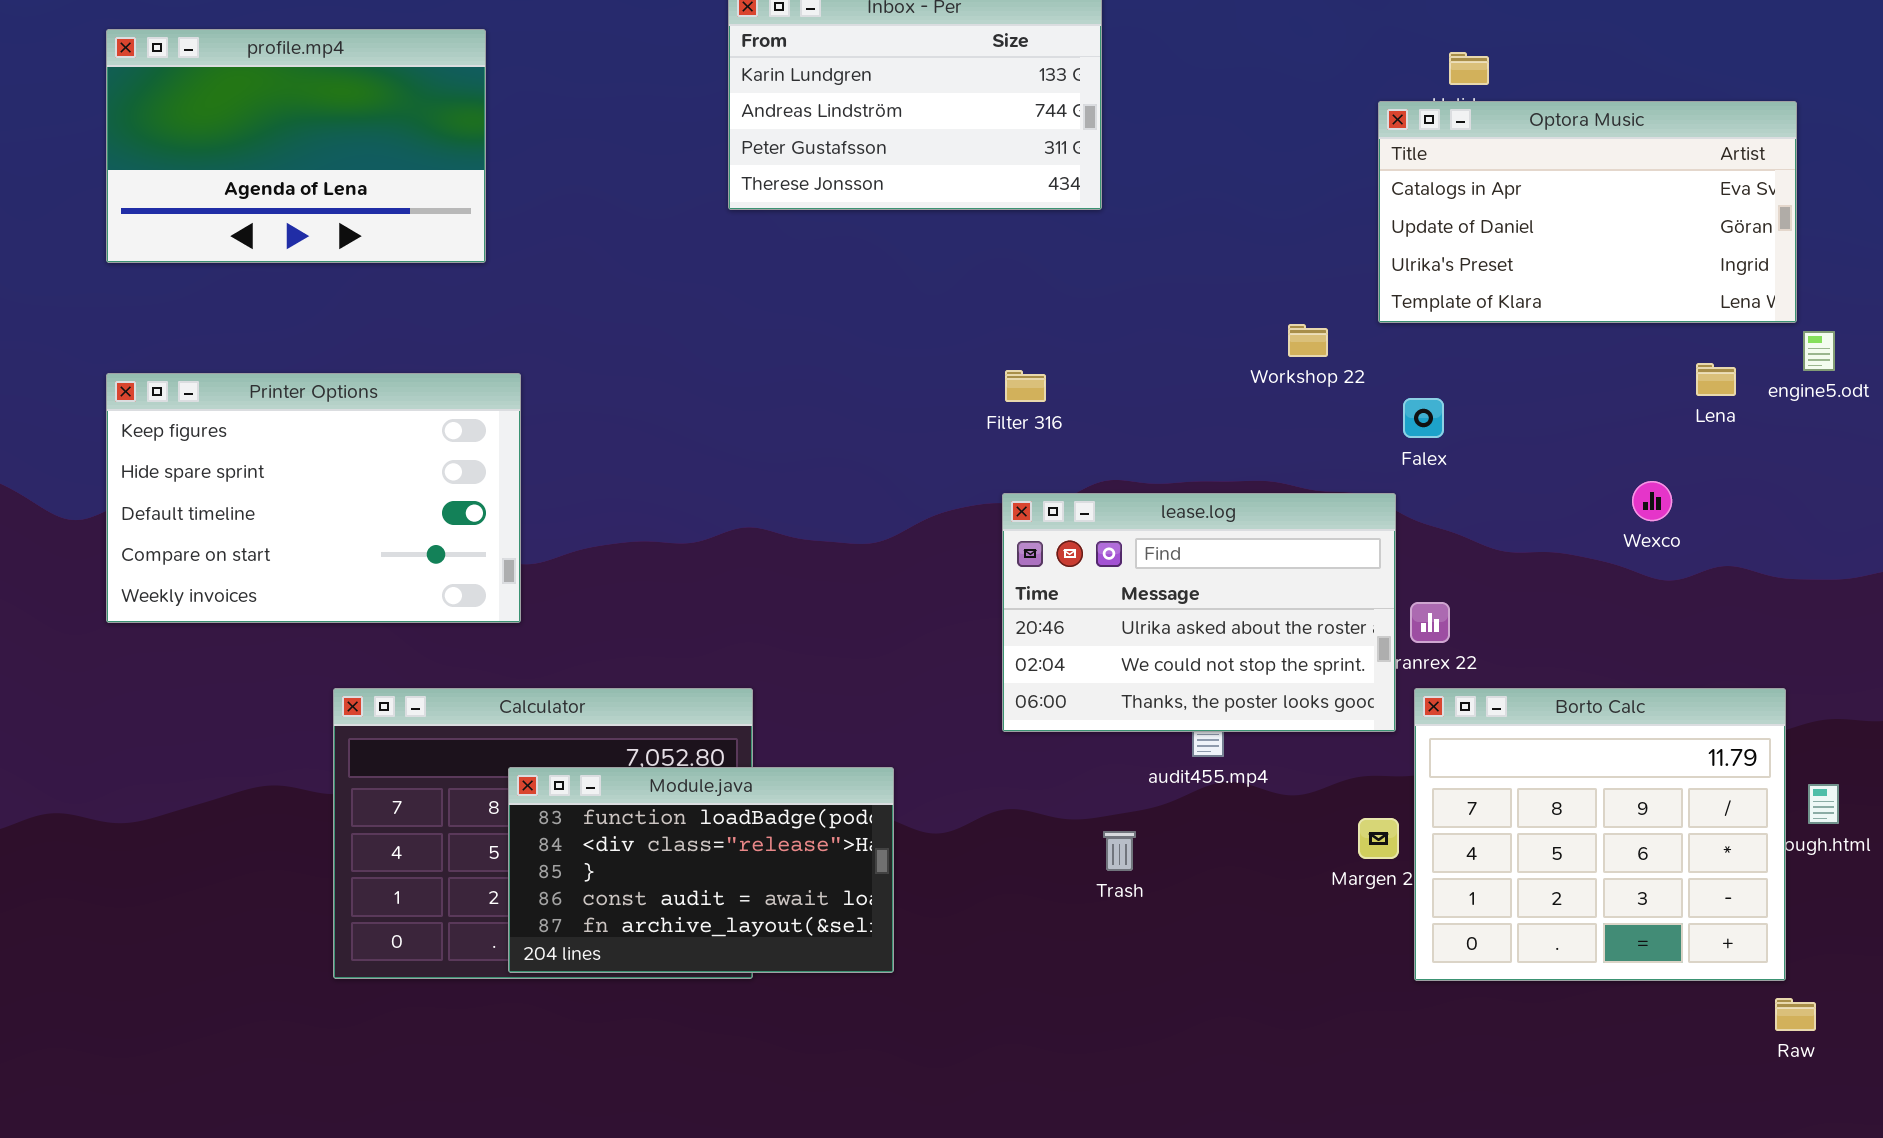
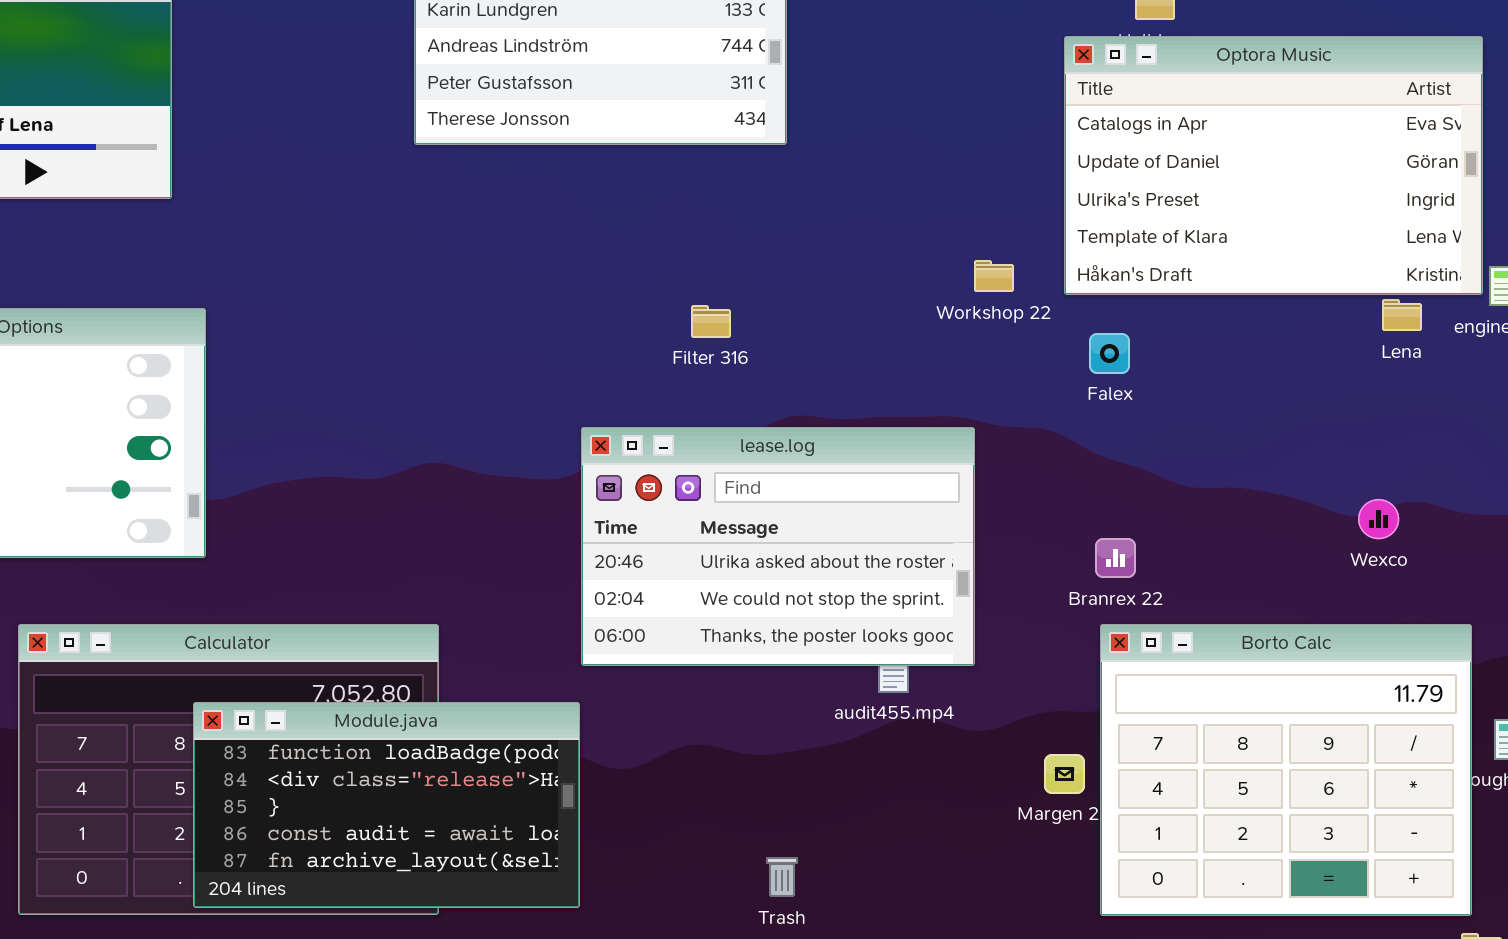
Optora Music: [1378,101,1797,323] -> [1064,36,1483,295], resized
Wexco: [1632,481,1672,521] -> [1358,499,1399,539], moved
lease.log: [1002,493,1396,732] -> [581,427,975,666], moved
Trash: [1103,831,1136,871] -> [766,857,798,897], moved

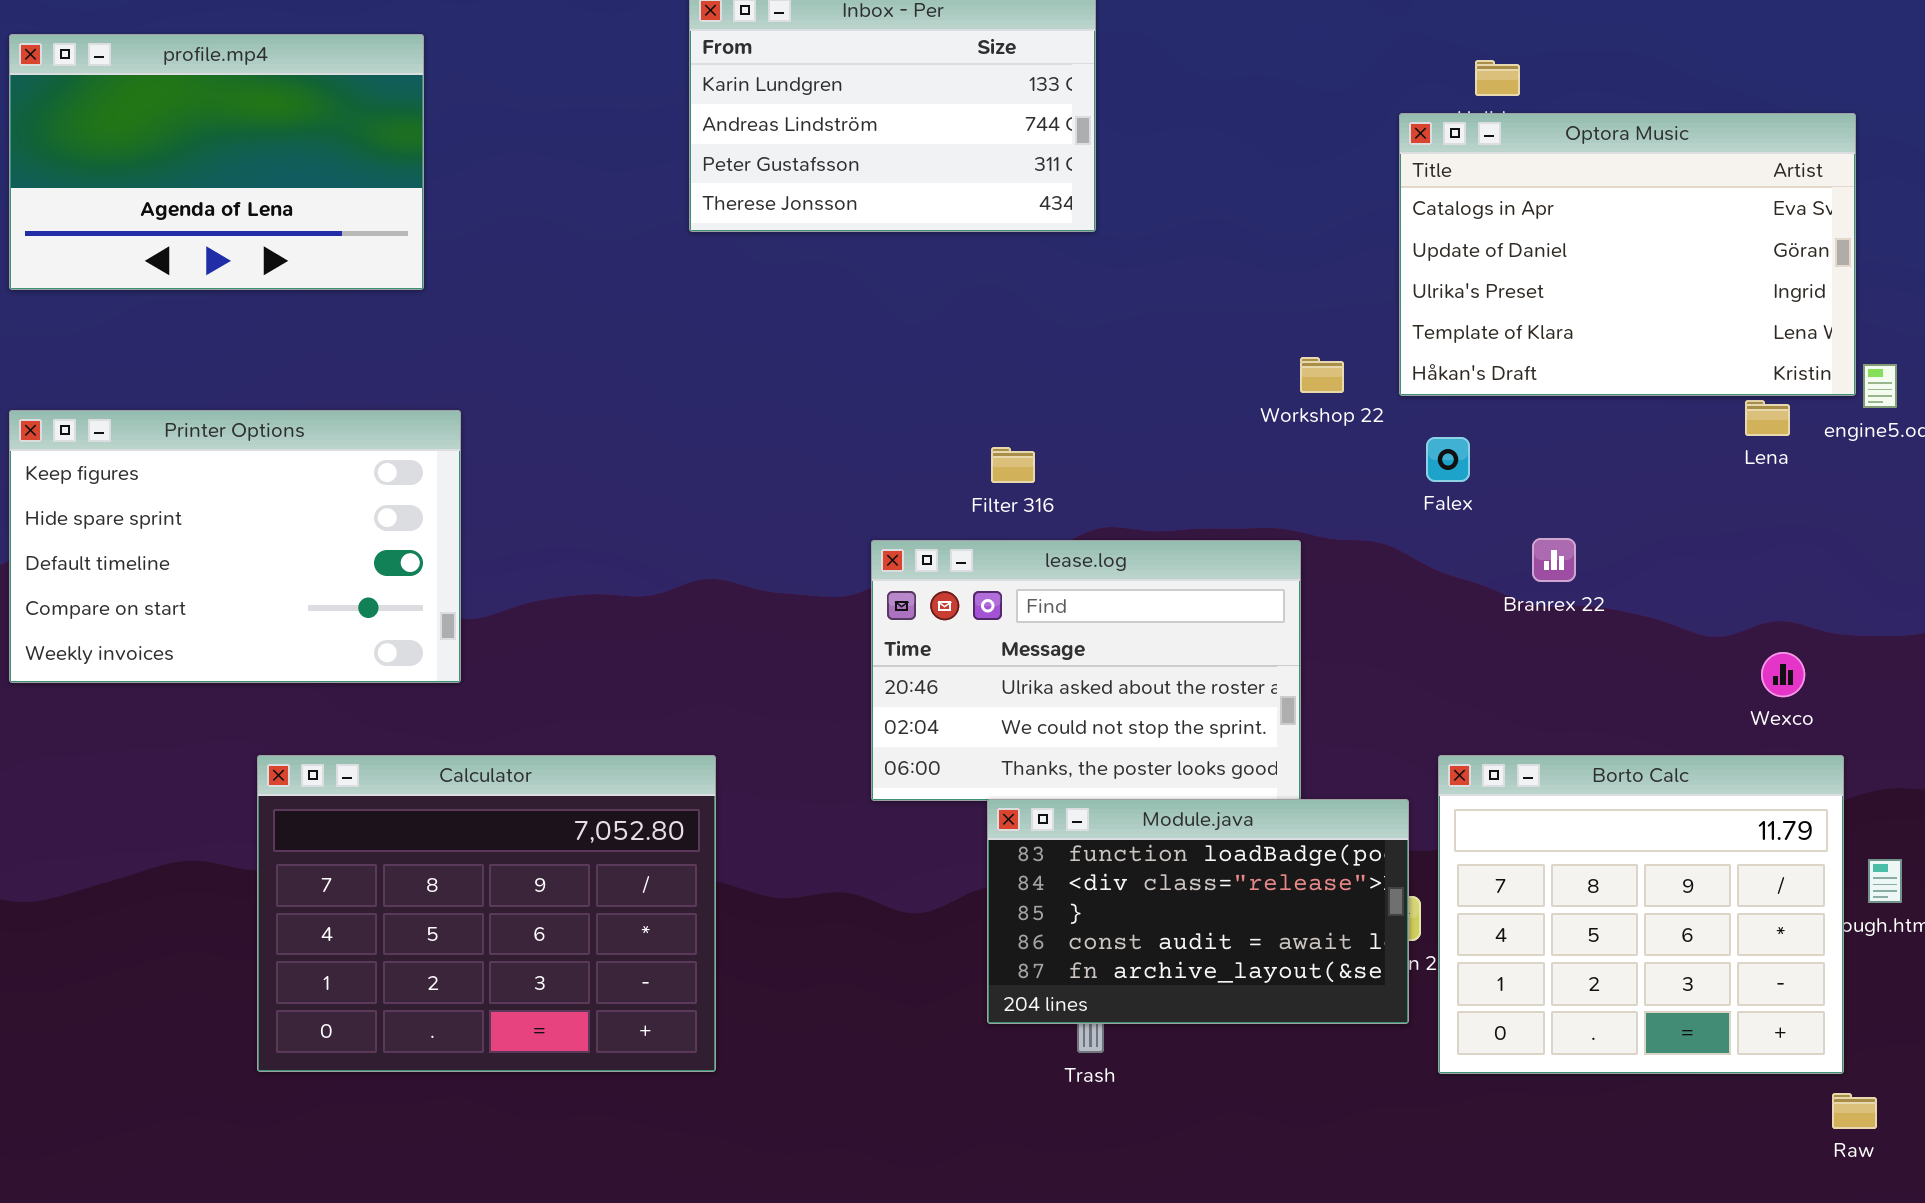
Filter 316: [691,305,731,338] -> [991,447,1035,483], moved
Wexco: [1358,499,1399,539] -> [1761,652,1805,697], moved
Branrex 22: [1095,538,1136,578] -> [1532,538,1576,582], moved
Module.java: [193,702,580,908] -> [987,799,1409,1024], moved

